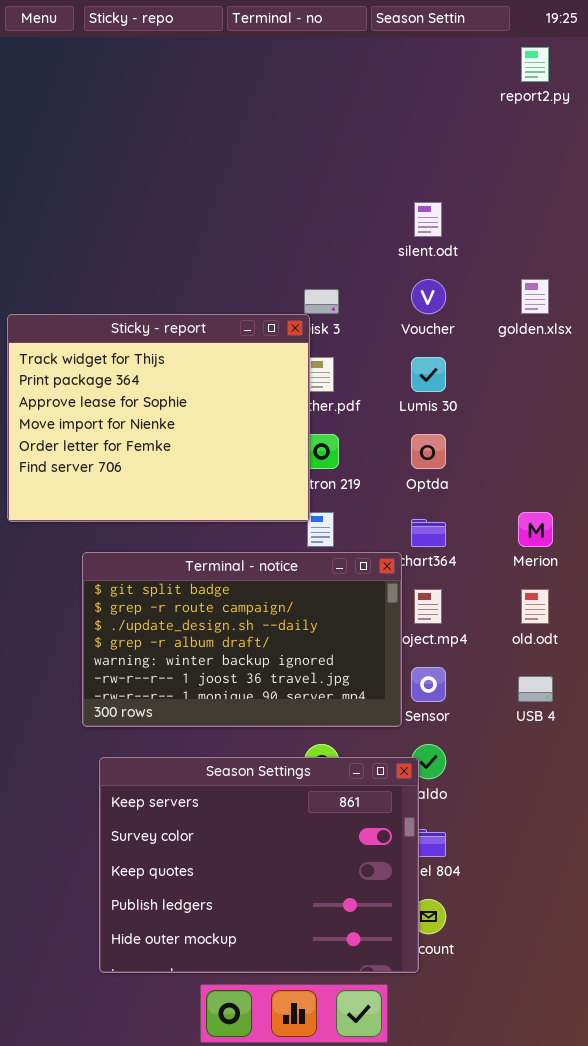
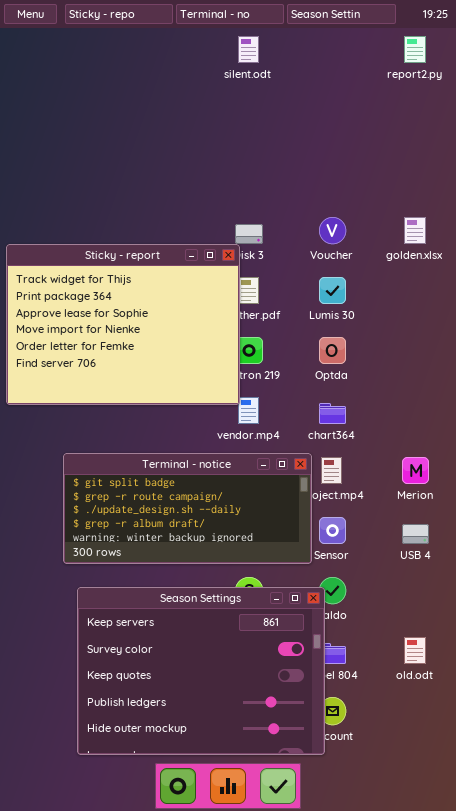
silent.odt: [414,202,442,237] -> [238,36,259,63], moved
Merion: [518,512,553,547] -> [402,457,429,484], moved
Terminal - notice: [82,552,402,727] -> [63,453,312,564], resized
old.odt: [521,589,549,624] -> [404,637,426,664], moved

